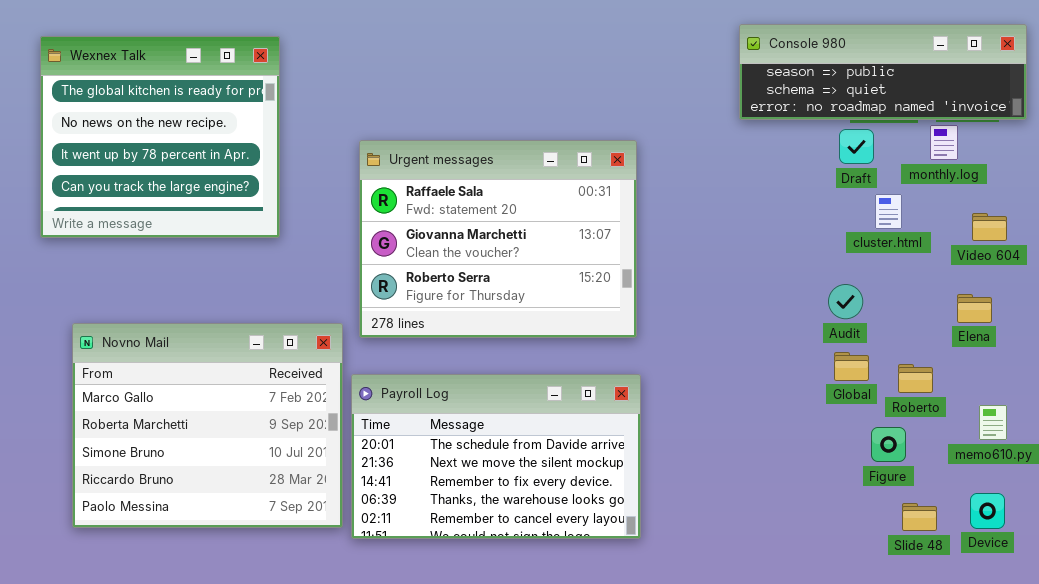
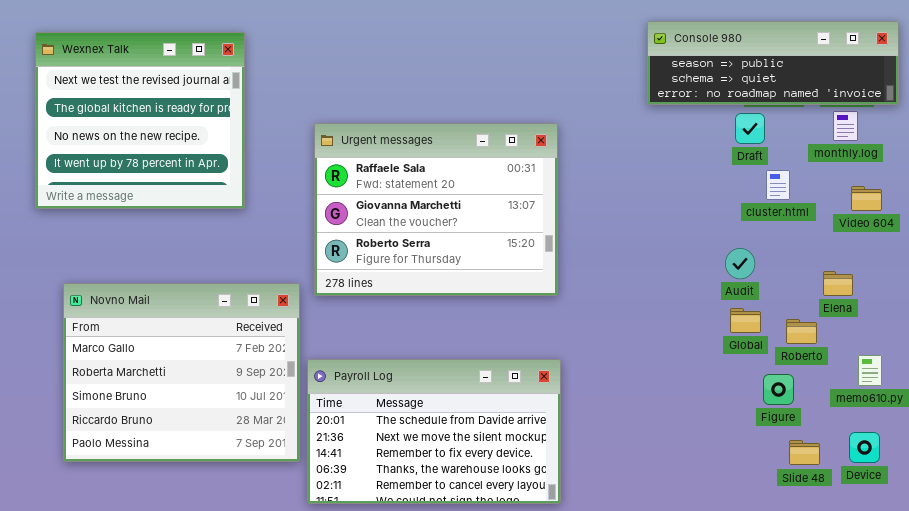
Wexnex Talk: [40,36,280,238] -> [35,32,245,209], scrolled up 1 row
monthly.log: [930,125,958,160] -> [833,111,858,141], moved
Elena: [957,294,992,323] -> [823,271,853,296], moved
Payroll Log: [351,374,641,539] -> [307,359,561,504], moved

